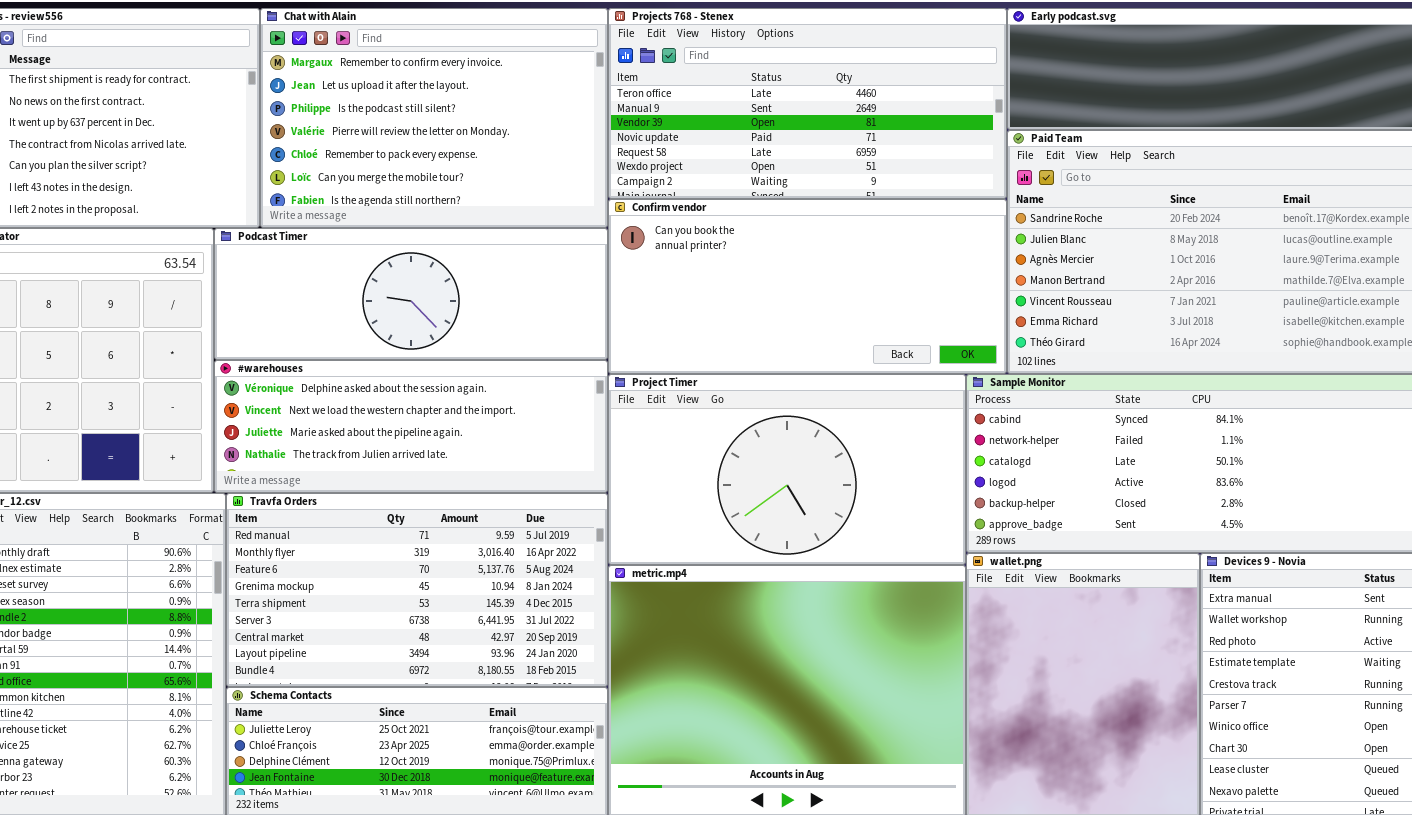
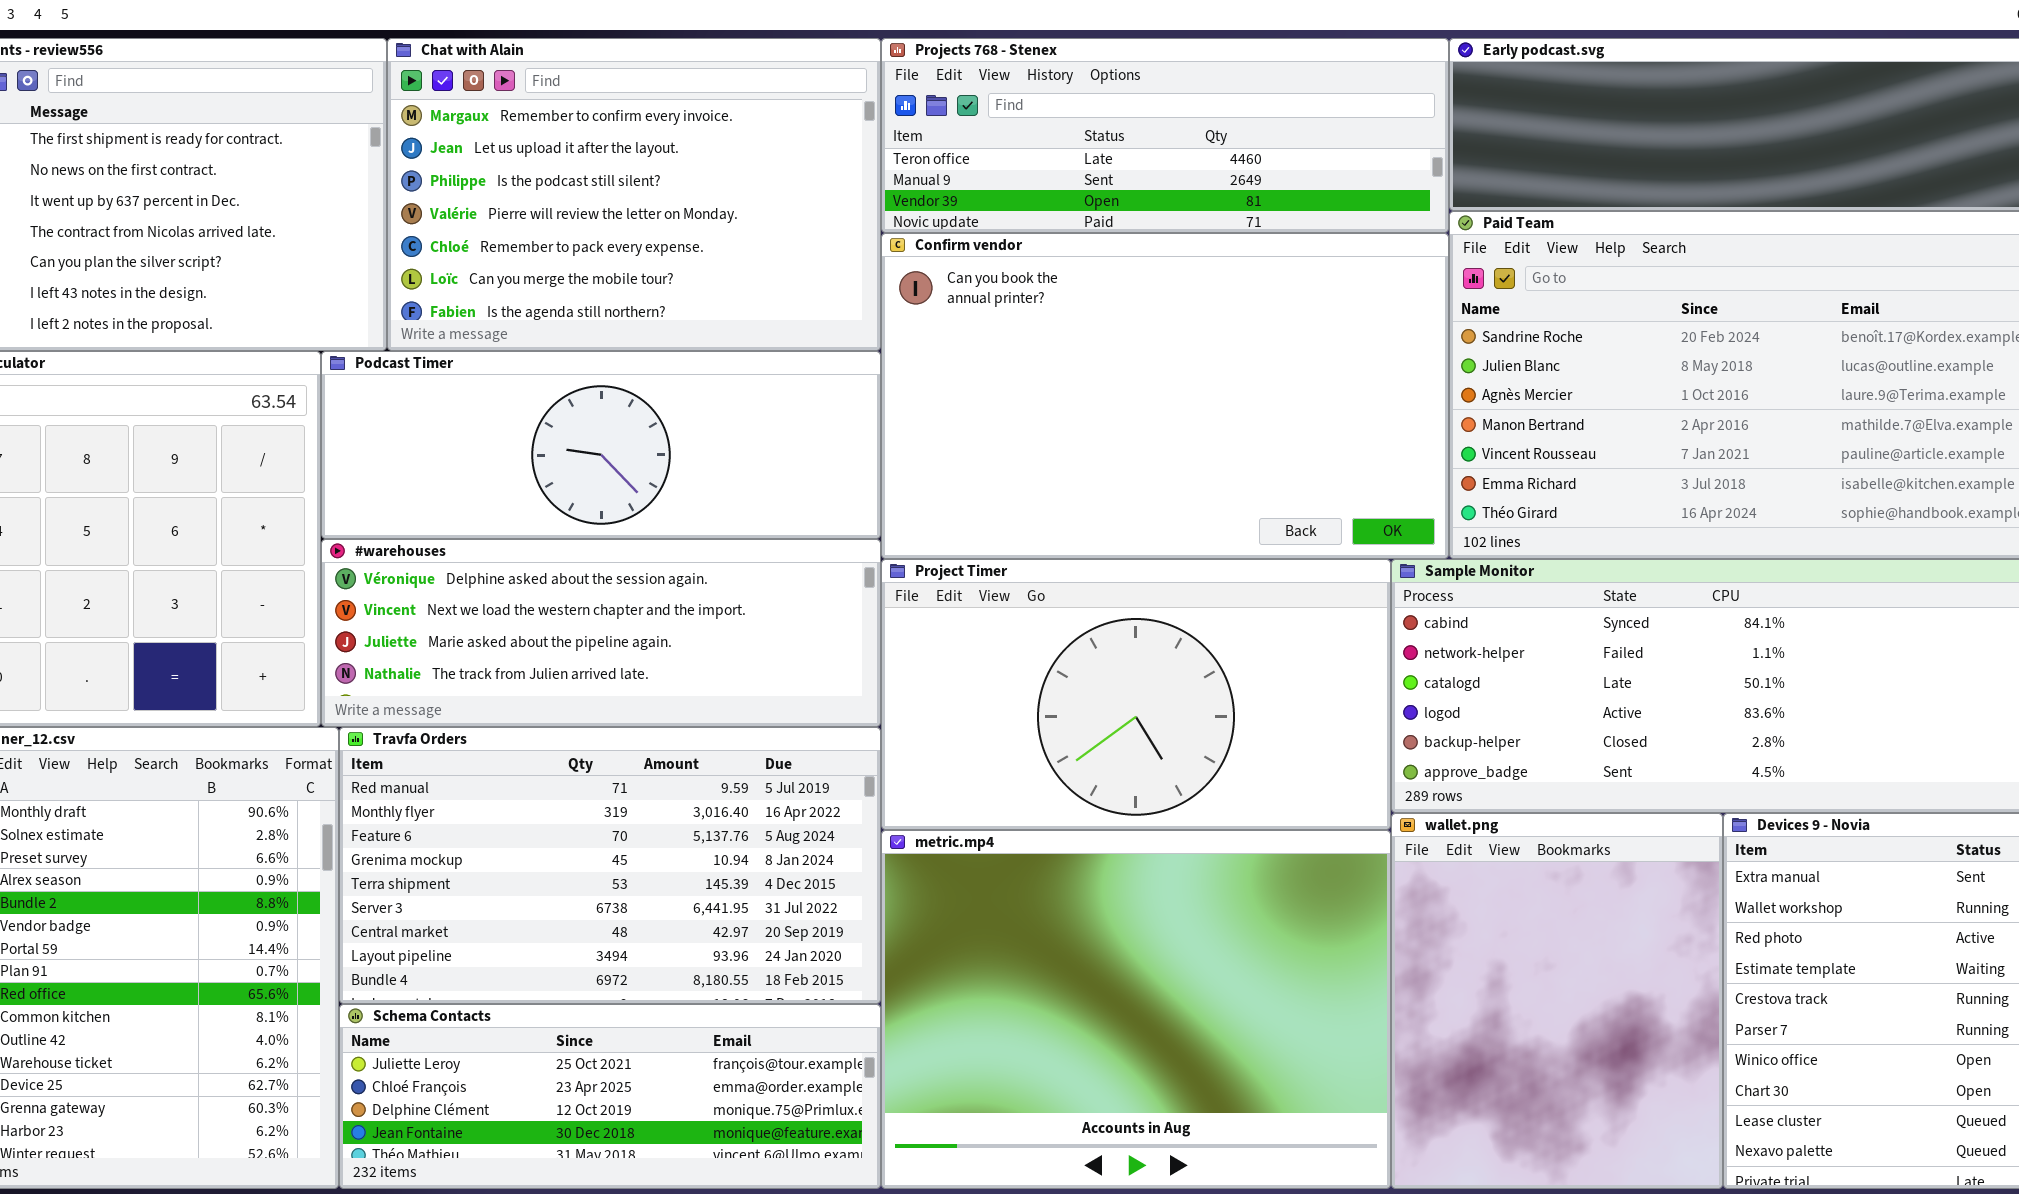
Projects 768 - Stenex: [608,8,1007,199] -> [881,38,1449,233], resized
Confirm vendor: [608,199,1007,374] -> [881,233,1449,559], resized

